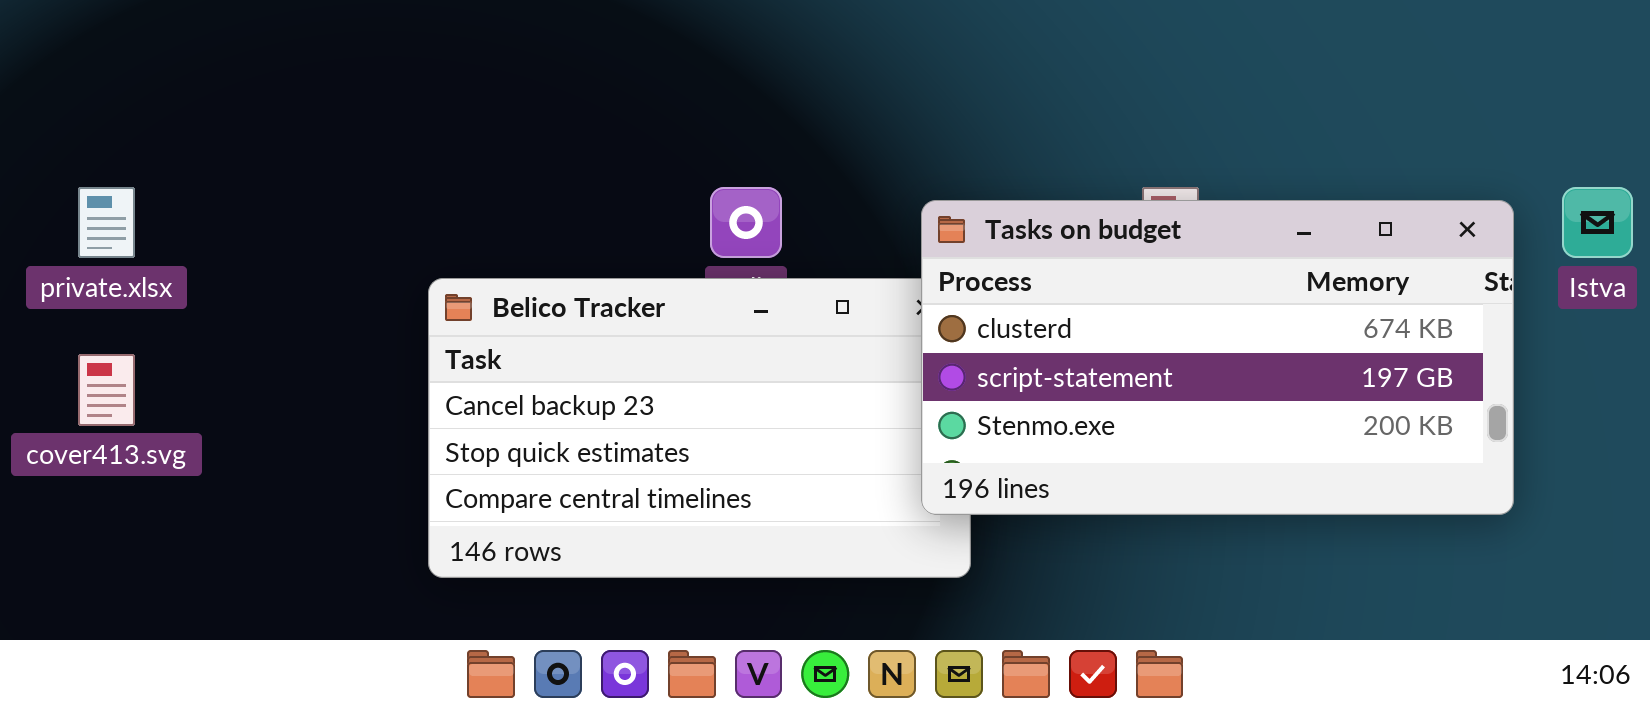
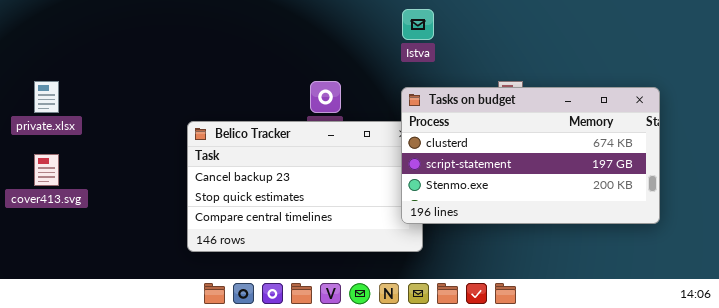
Istva: [1562,187,1633,258] -> [402,9,434,40], moved

